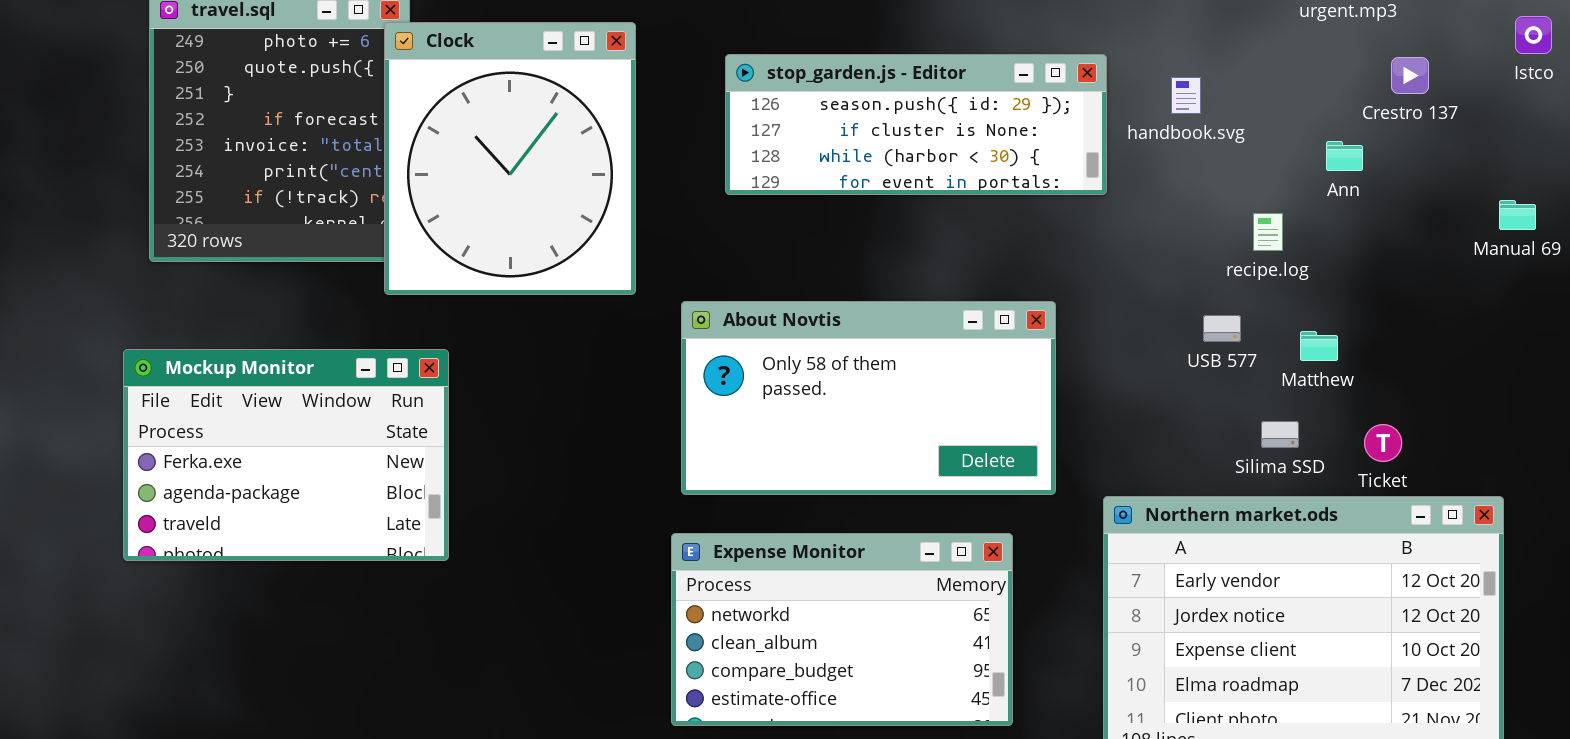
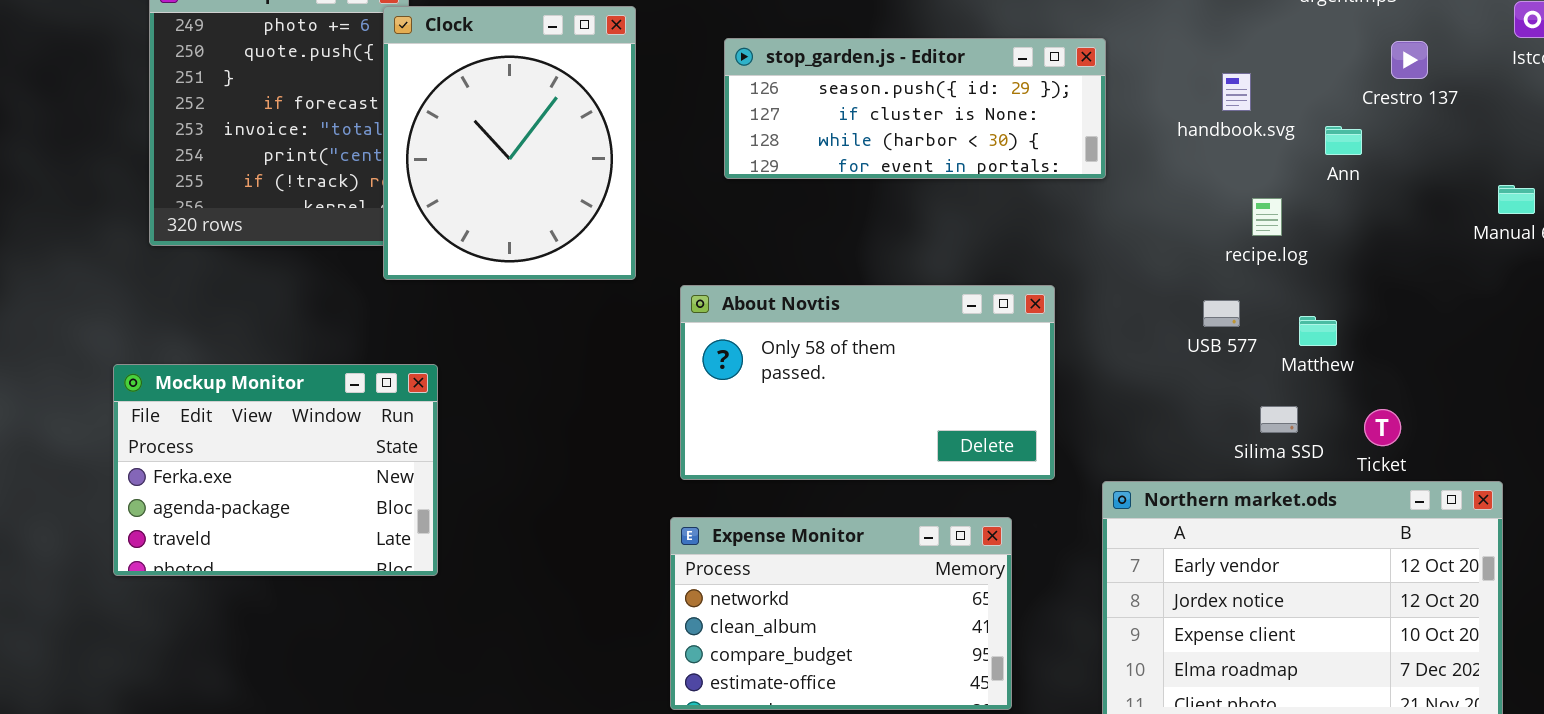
handbook.svg: [1171,77,1201,114] -> [1222,73,1251,111], moved
Mockup Monitor: [123,349,449,561] -> [113,364,438,576], moved

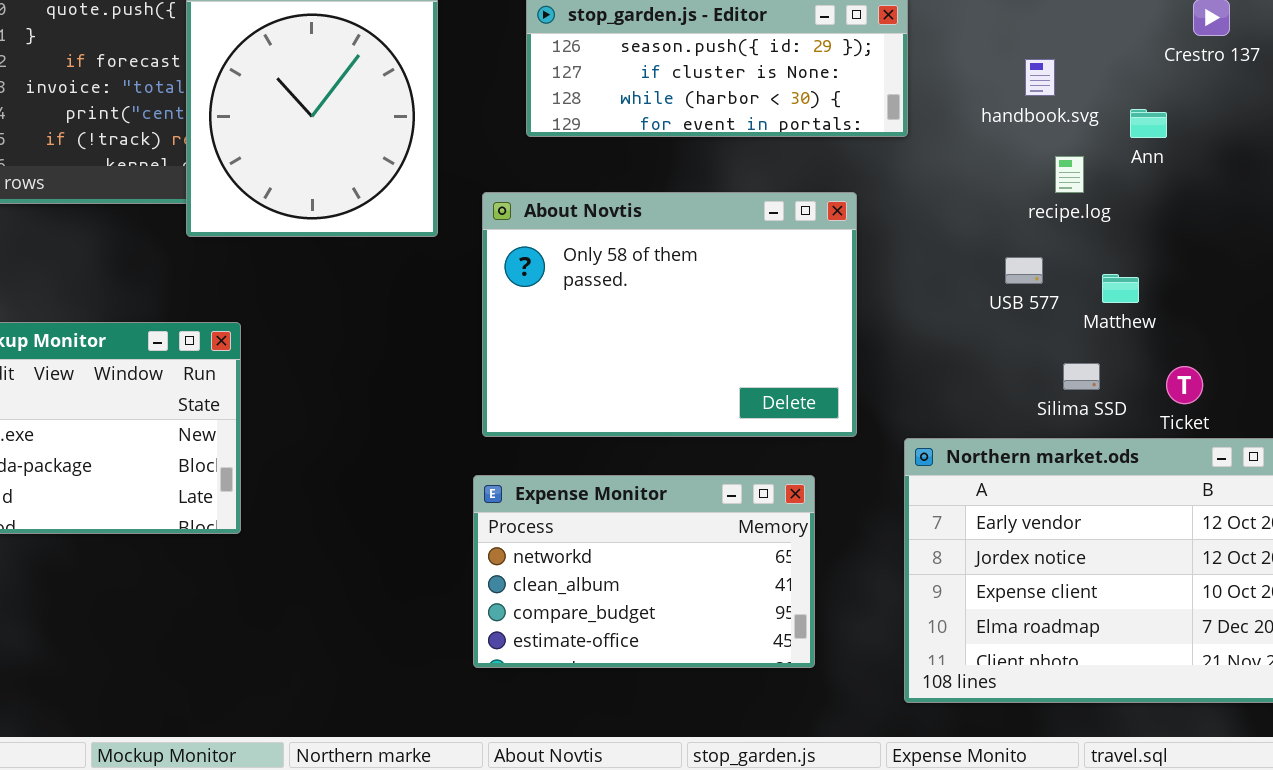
handbook.svg: [1222,73,1251,111] -> [1025,59,1055,96], moved
Ann: [1325,126,1362,155] -> [1130,109,1167,138], moved
About Novtis: [680,285,1055,480] -> [482,192,857,437], resized

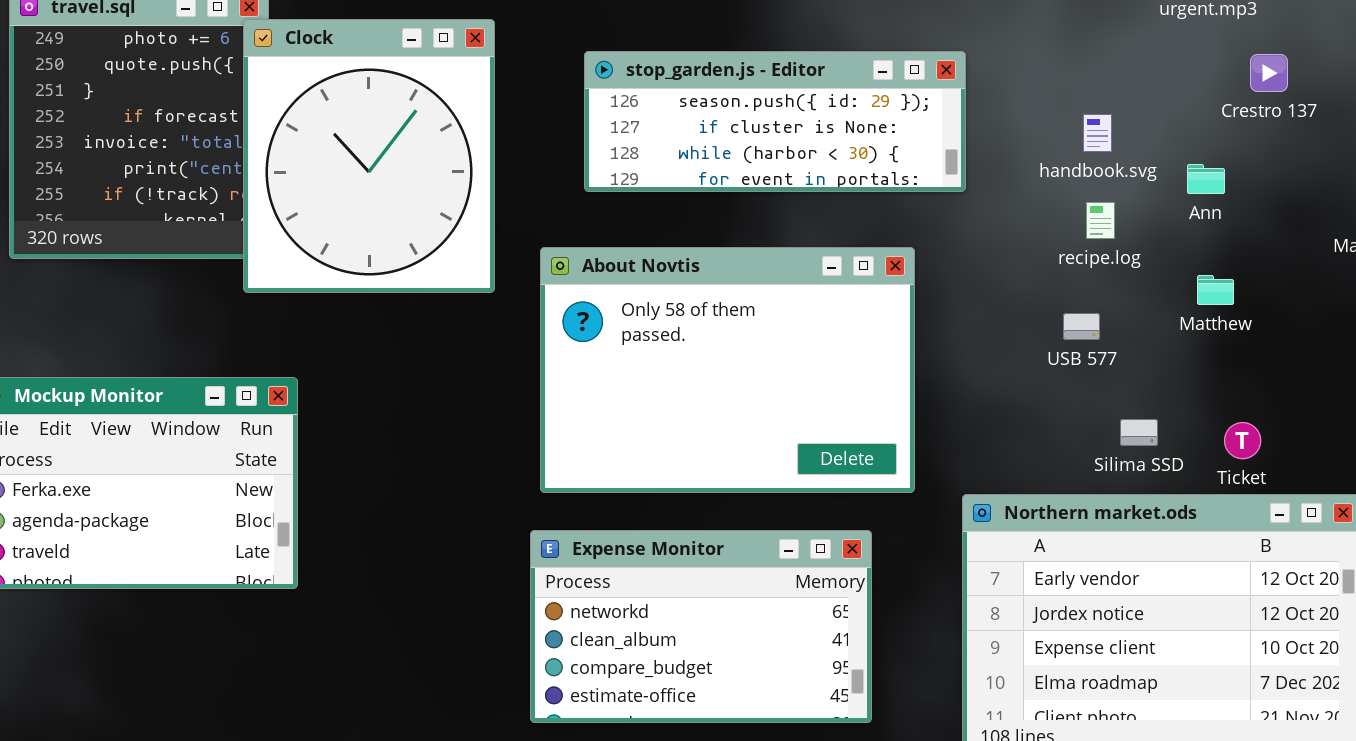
recipe.log: [1055,156,1084,193] -> [1086,202,1115,239], moved
Matthew: [1102,274,1139,303] -> [1197,275,1234,305], moved

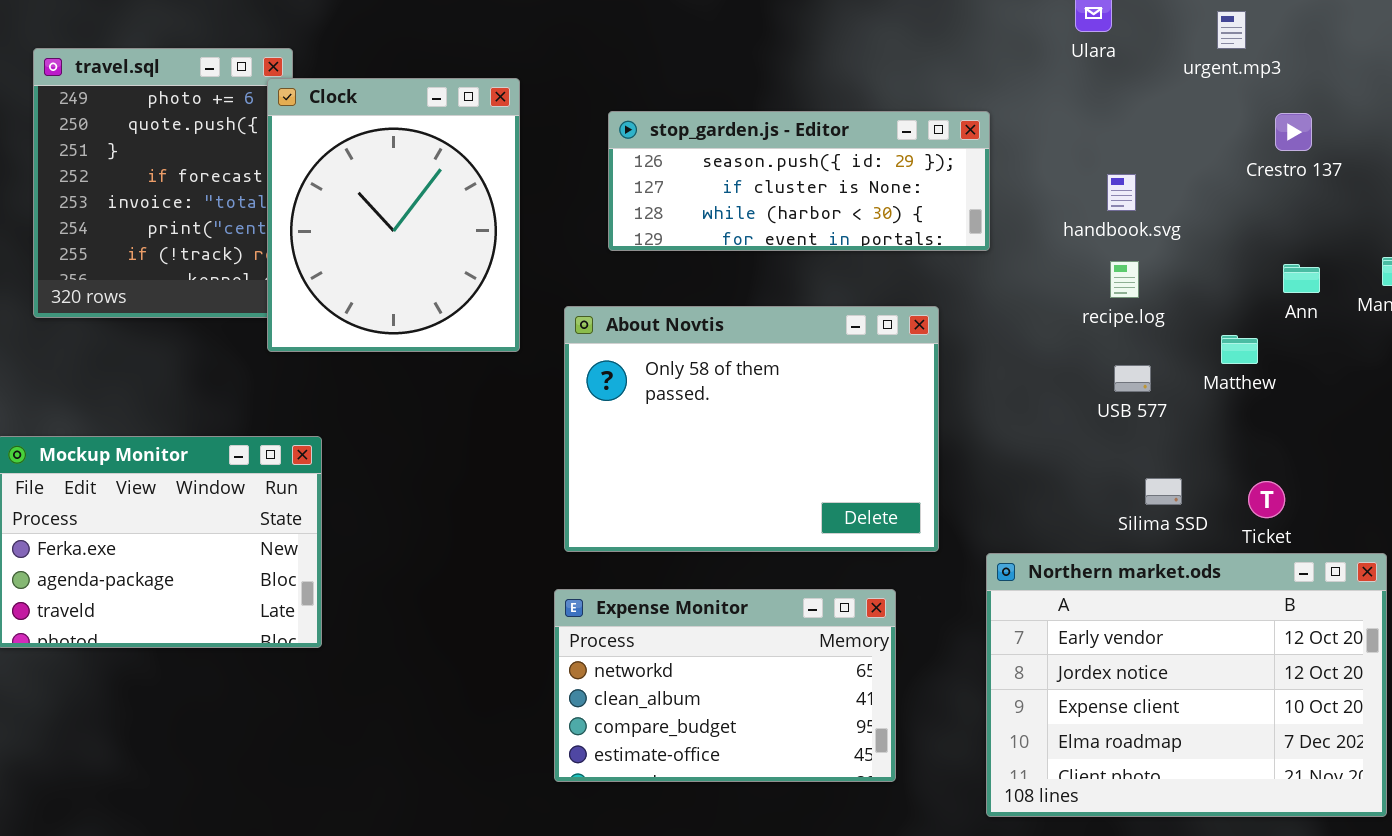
Ann: [1187,164,1225,194] -> [1283,264,1320,293], moved
USB 577: [1063,313,1100,340] -> [1114,365,1151,392], moved

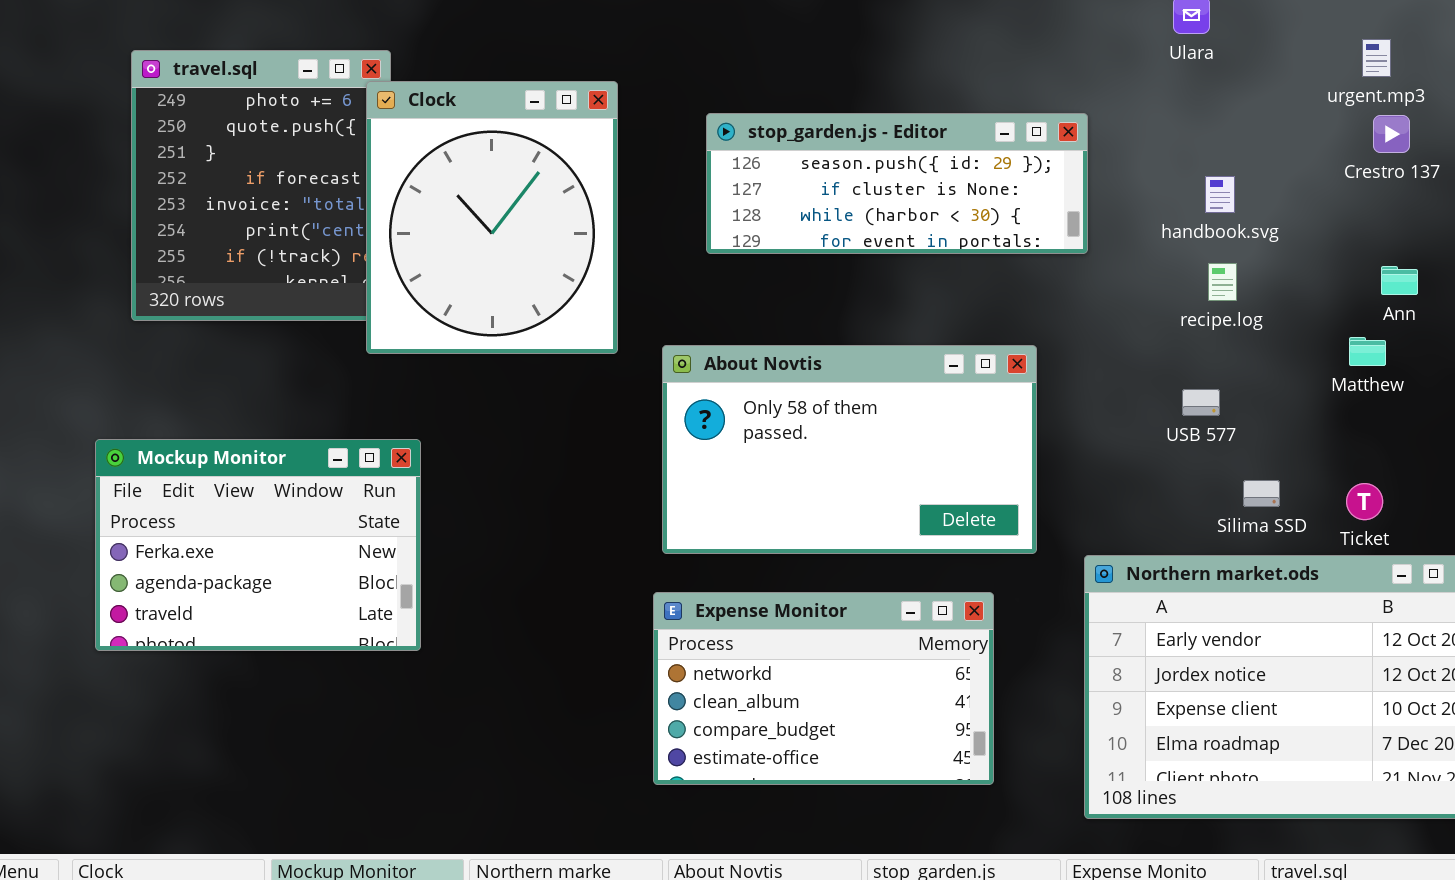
urgent.mp3: [1217,11,1246,49] -> [1362,39,1391,77], moved
About Novtis: [564,306,939,552] -> [662,345,1037,554], resized
Matthew: [1221,335,1258,364] -> [1349,337,1386,366], moved
USB 577: [1114,365,1151,392] -> [1182,389,1220,416], moved

